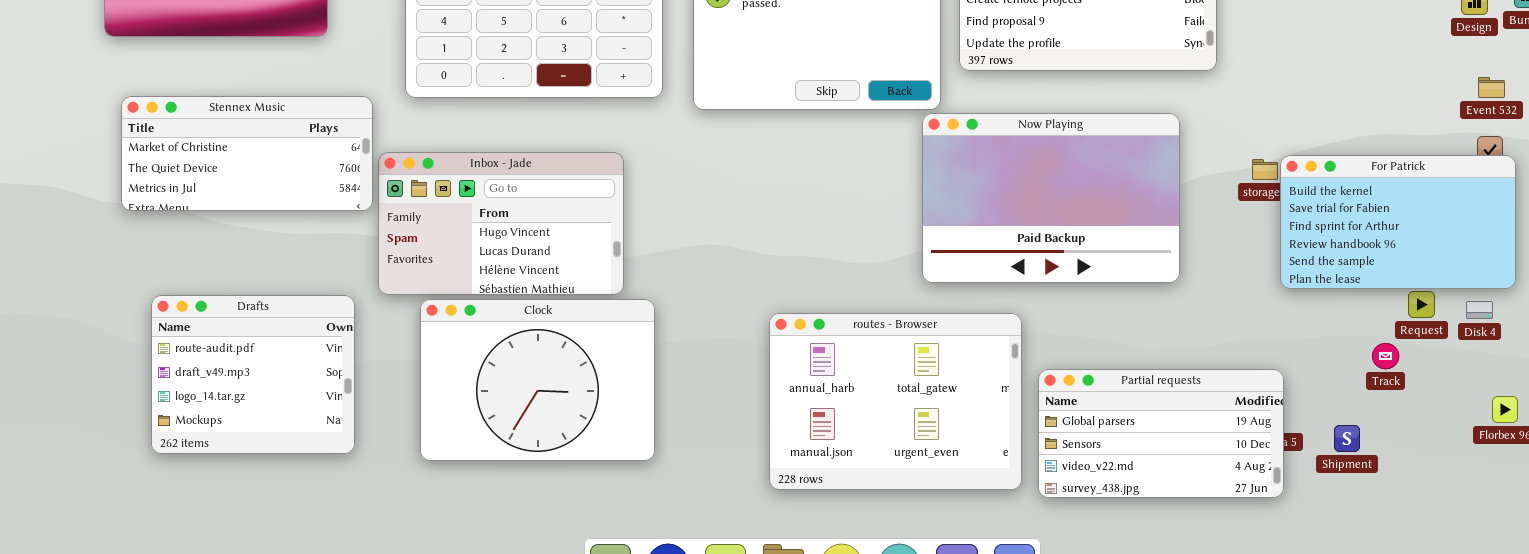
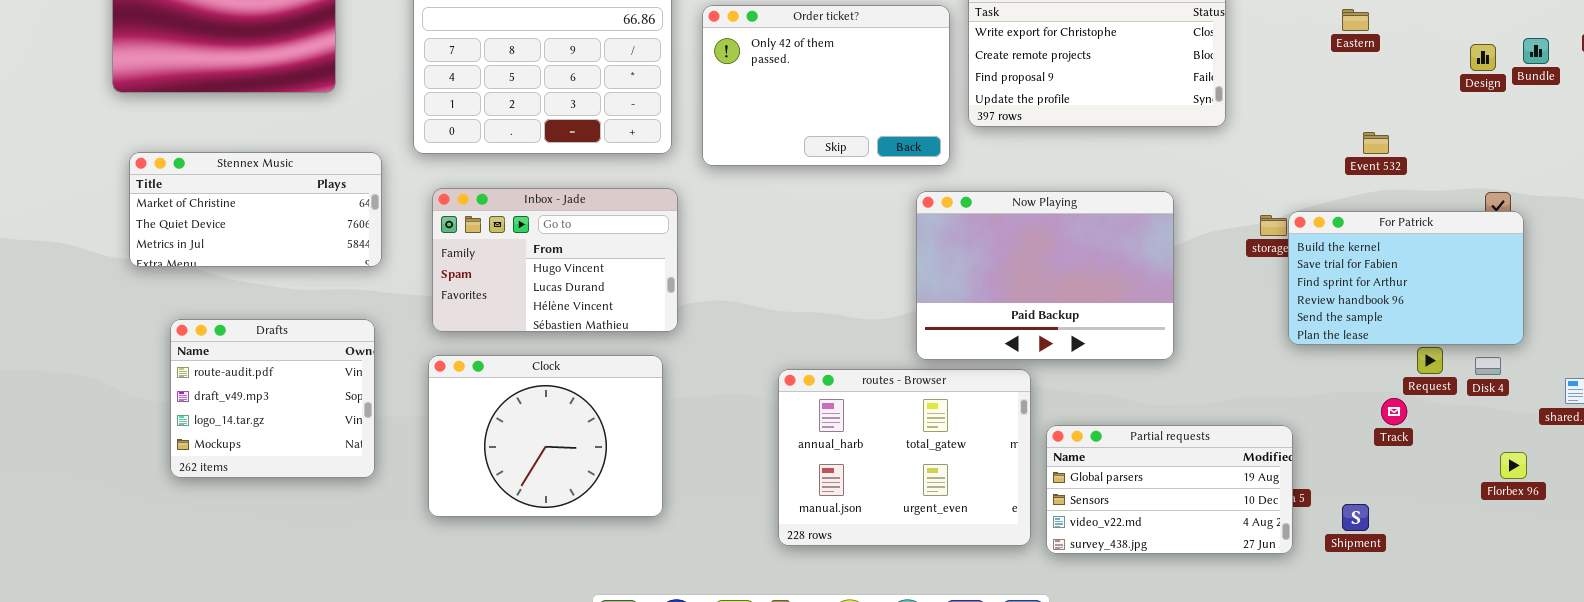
Event 532: [1478,77,1505,98] -> [1363,132,1389,154], moved
Now Playing: [922,113,1180,283] -> [916,191,1174,360], moved
Inbox - Jade: [378,152,624,295] -> [432,188,678,332], moved
Drafts: [151,295,355,454] -> [170,319,375,478], moved
Shipment: [1334,425,1360,452] -> [1342,504,1369,531], moved

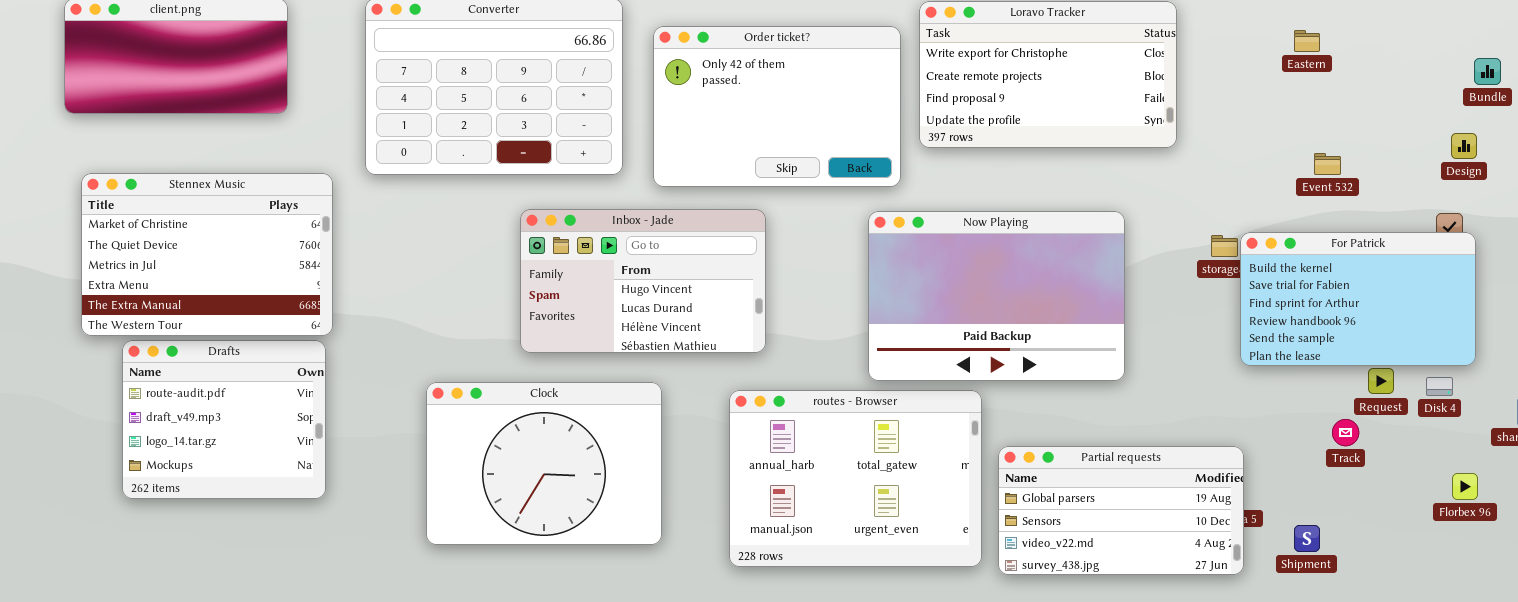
Design: [1470,44,1496,71] -> [1451,133,1477,159], moved
Stennex Music: [129,152,382,267] -> [81,173,333,336], resized
Inbox - Jade: [432,188,678,332] -> [520,209,766,353], moved
Clock: [428,355,663,517] -> [426,382,662,545], moved

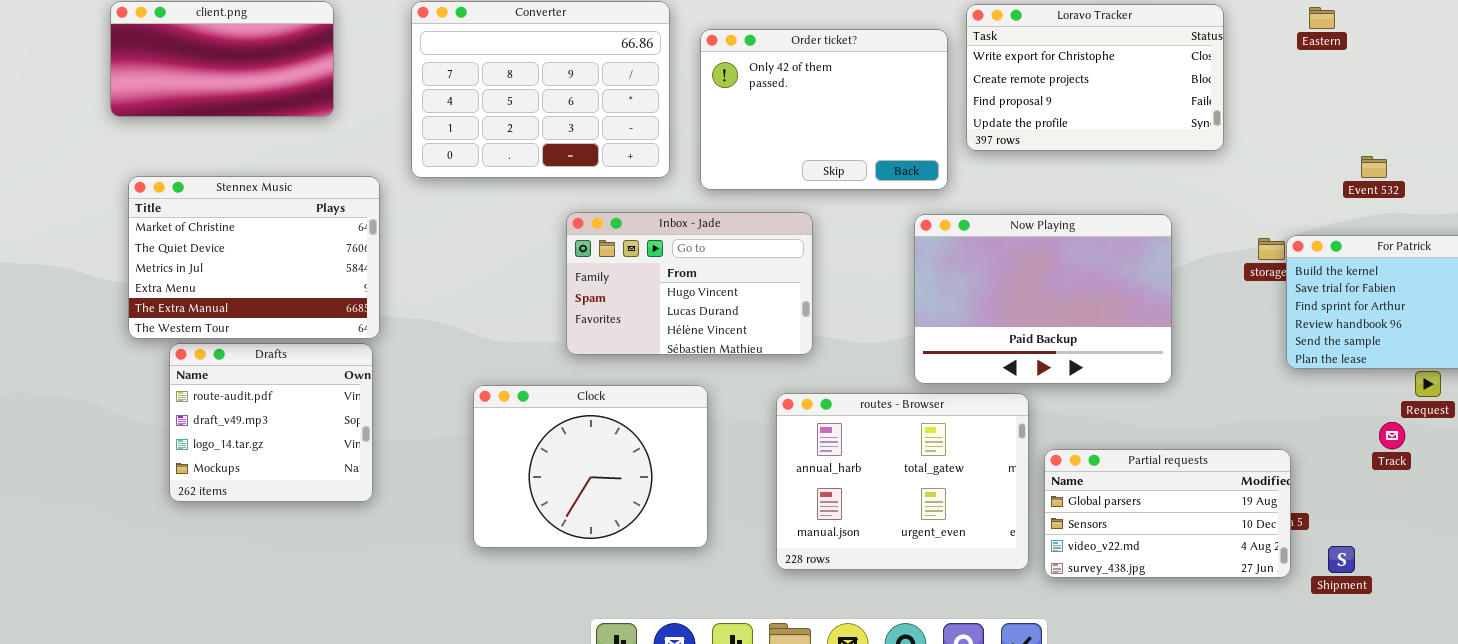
Eastern: [1294,30,1320,52] -> [1309,7,1335,29], moved
Shipment: [1294,525,1320,552] -> [1328,546,1355,573], moved

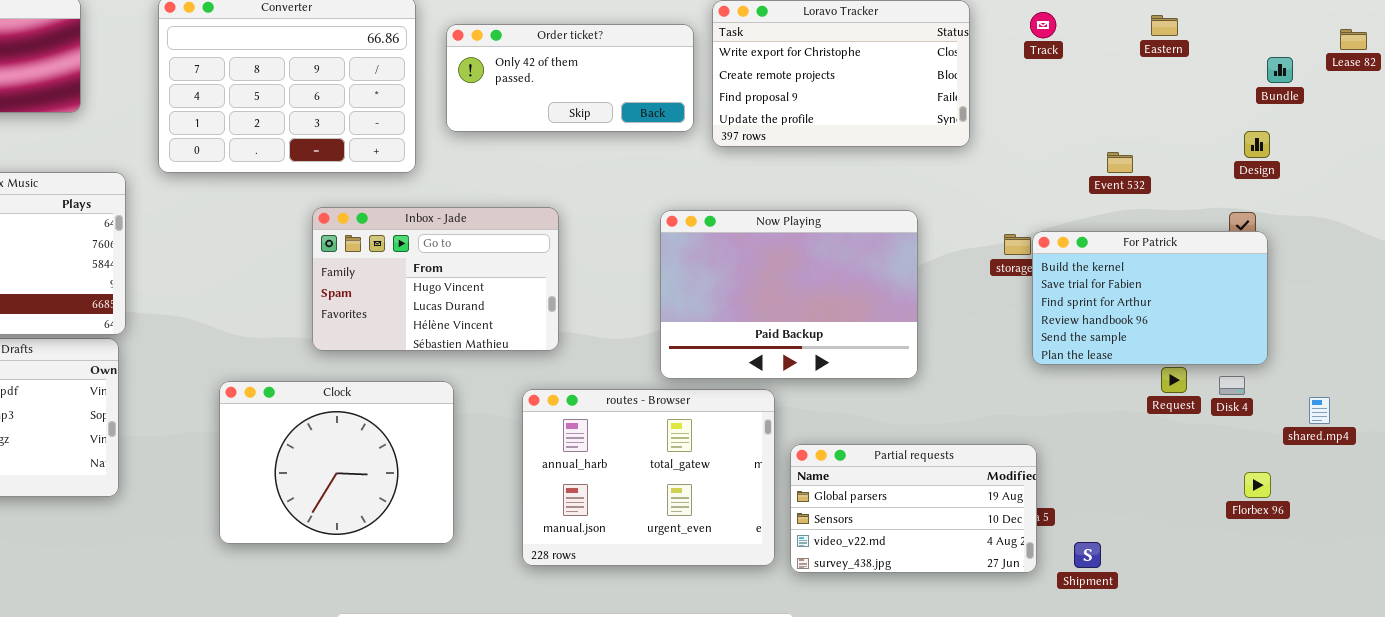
Eastern: [1309,7,1335,29] -> [1151,15,1178,36], moved
Order ticket?: [700,29,948,190] -> [446,24,694,132], resized
Track: [1379,422,1405,449] -> [1030,12,1056,38], moved

